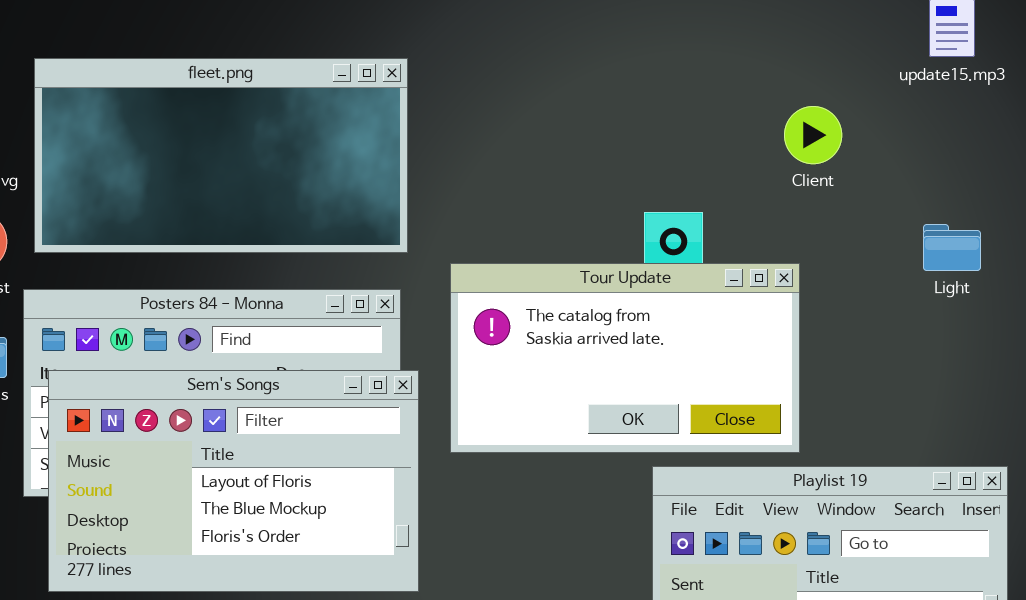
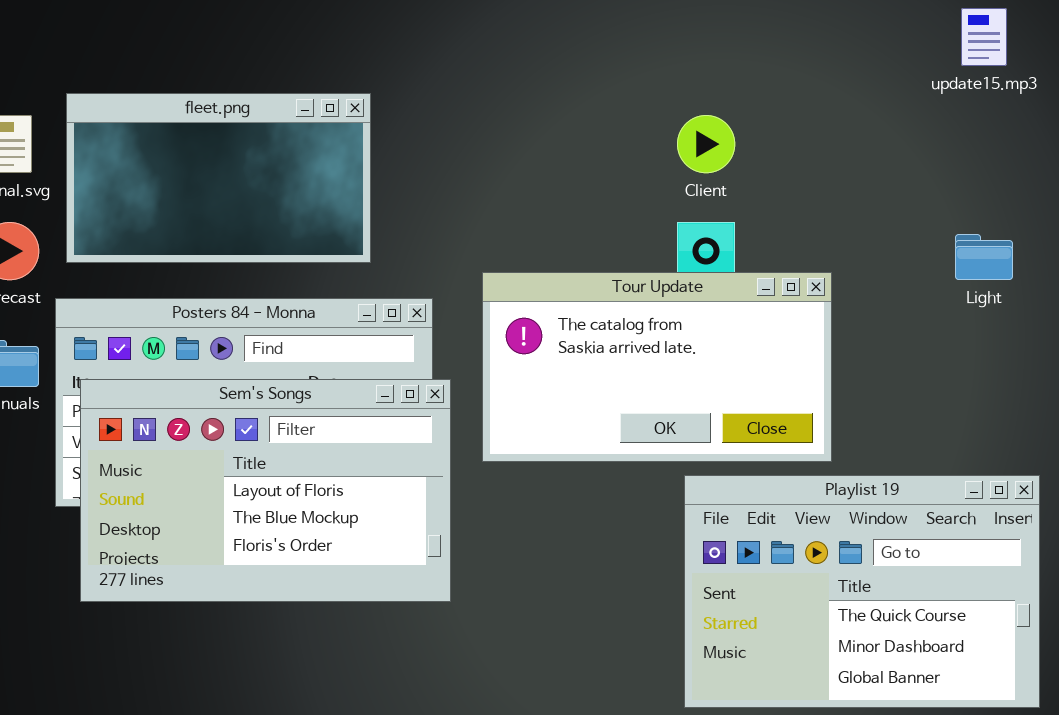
fleet.png: [34,58,408,253] -> [66,93,371,263], resized
Client: [784,106,842,164] -> [677,115,735,173], moved

